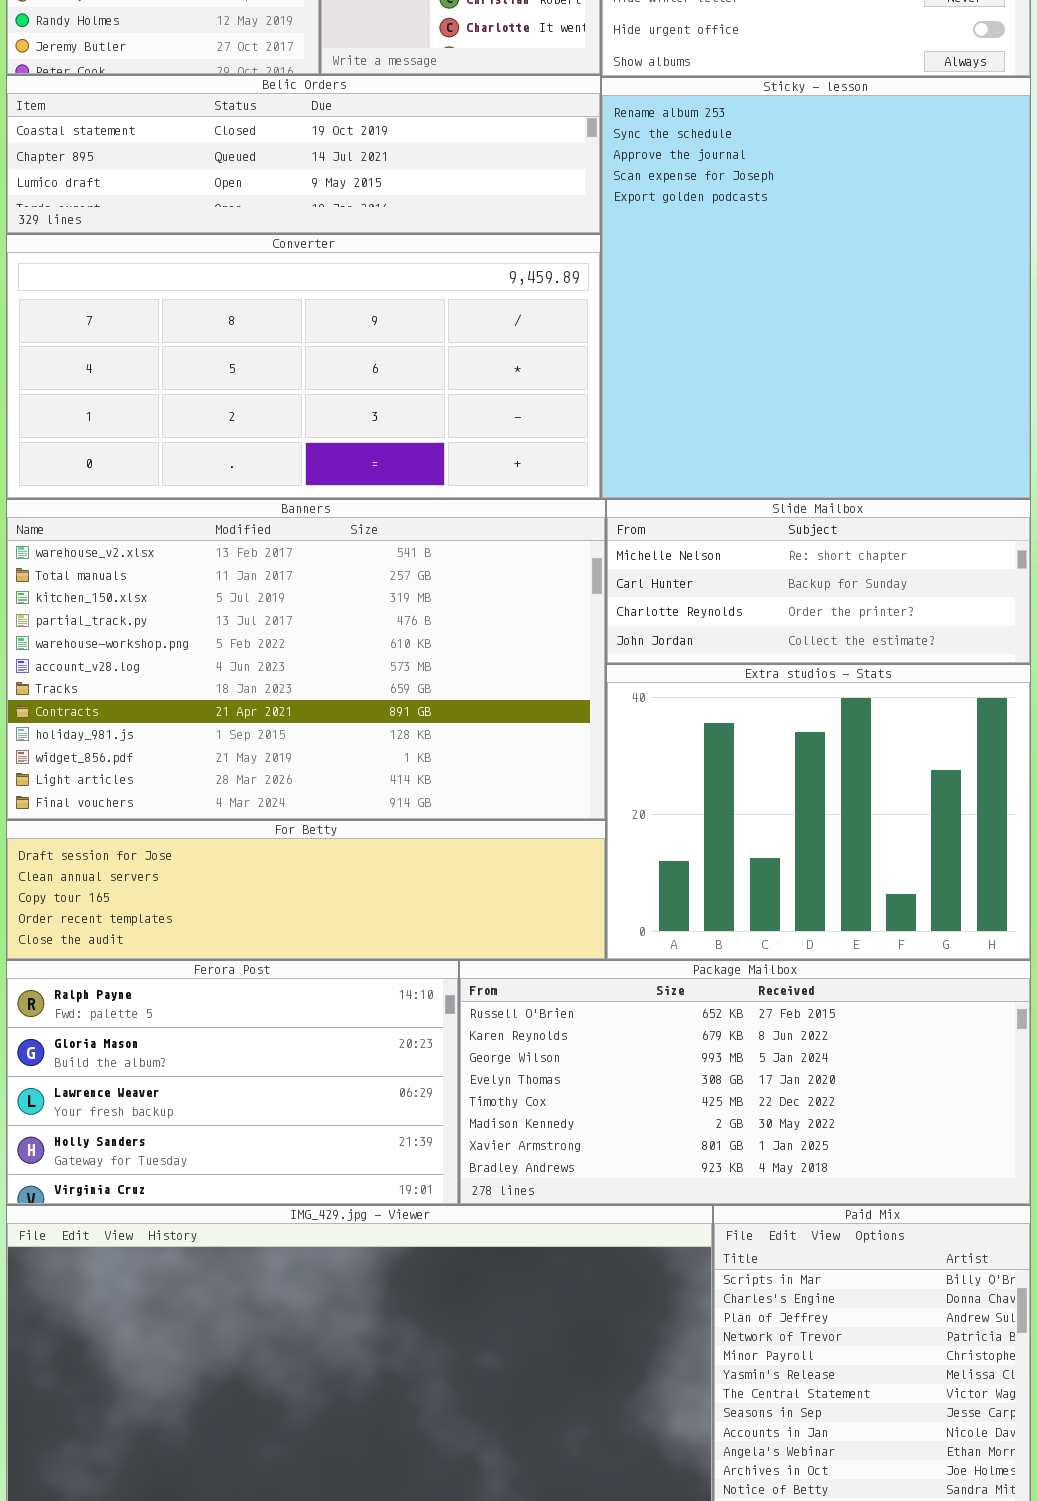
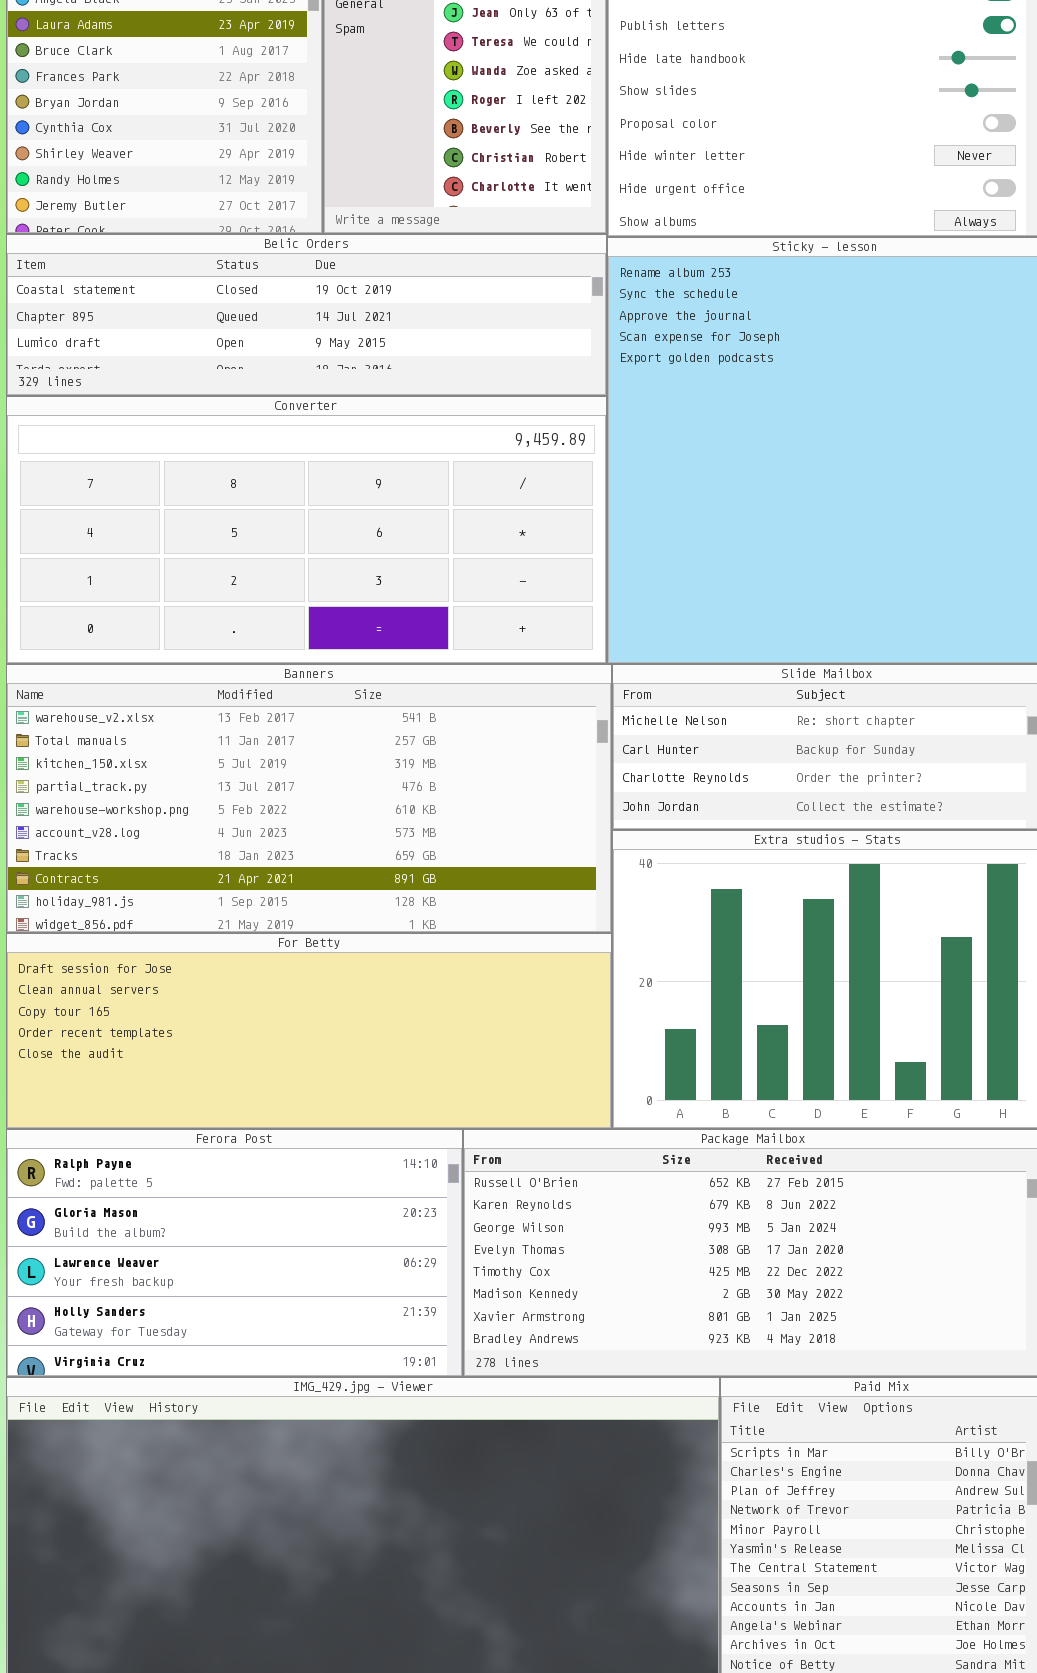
Banners: [6,499,606,820] -> [6,664,612,933], resized
For Betty: [6,820,606,960] -> [6,933,612,1129], resized

